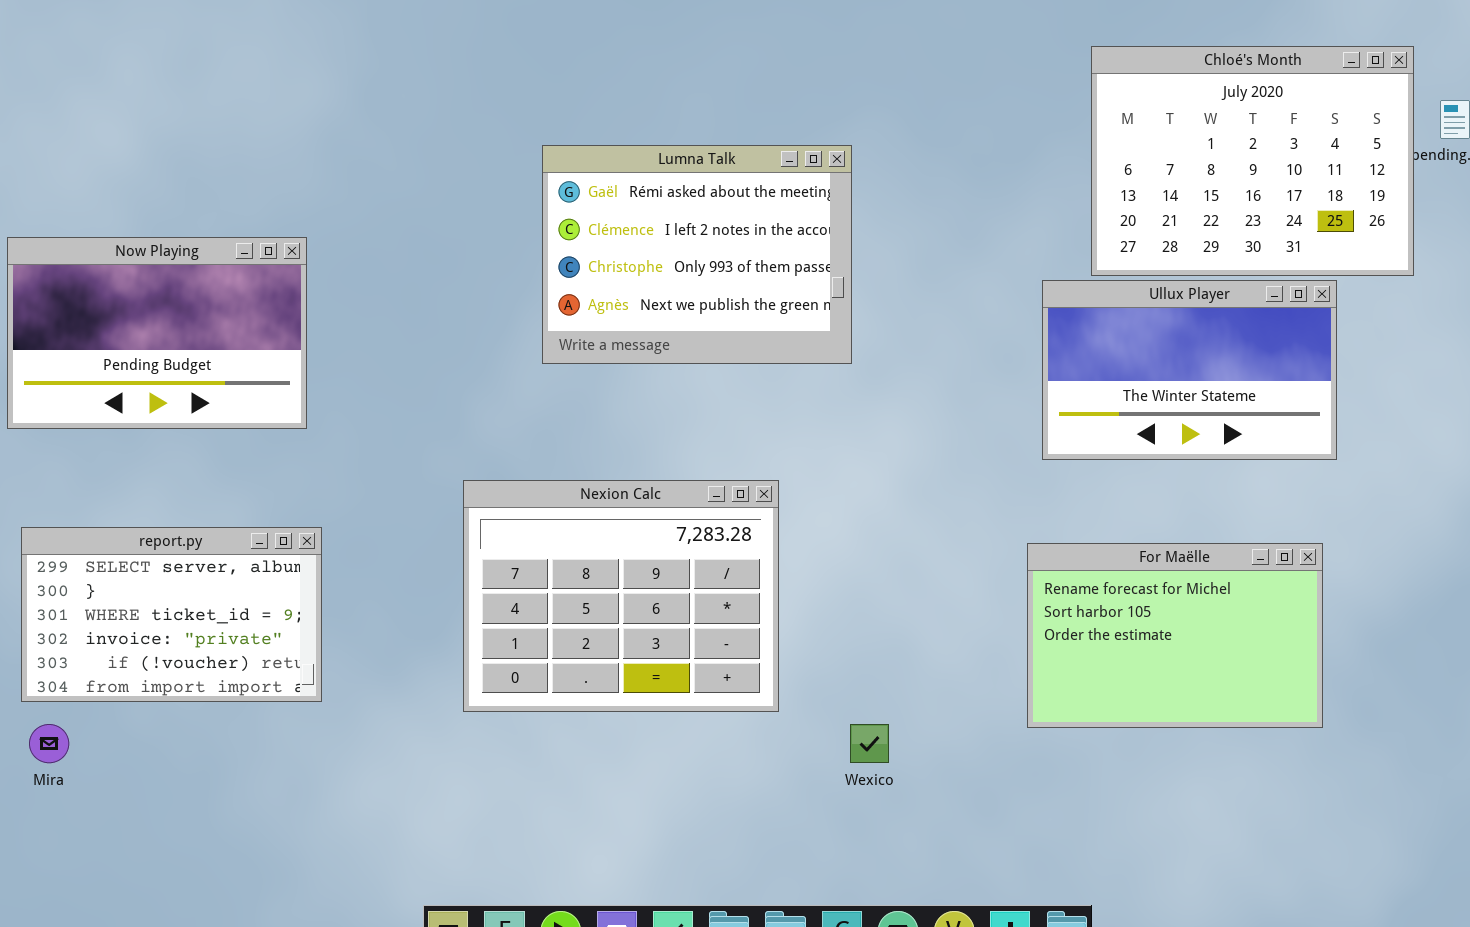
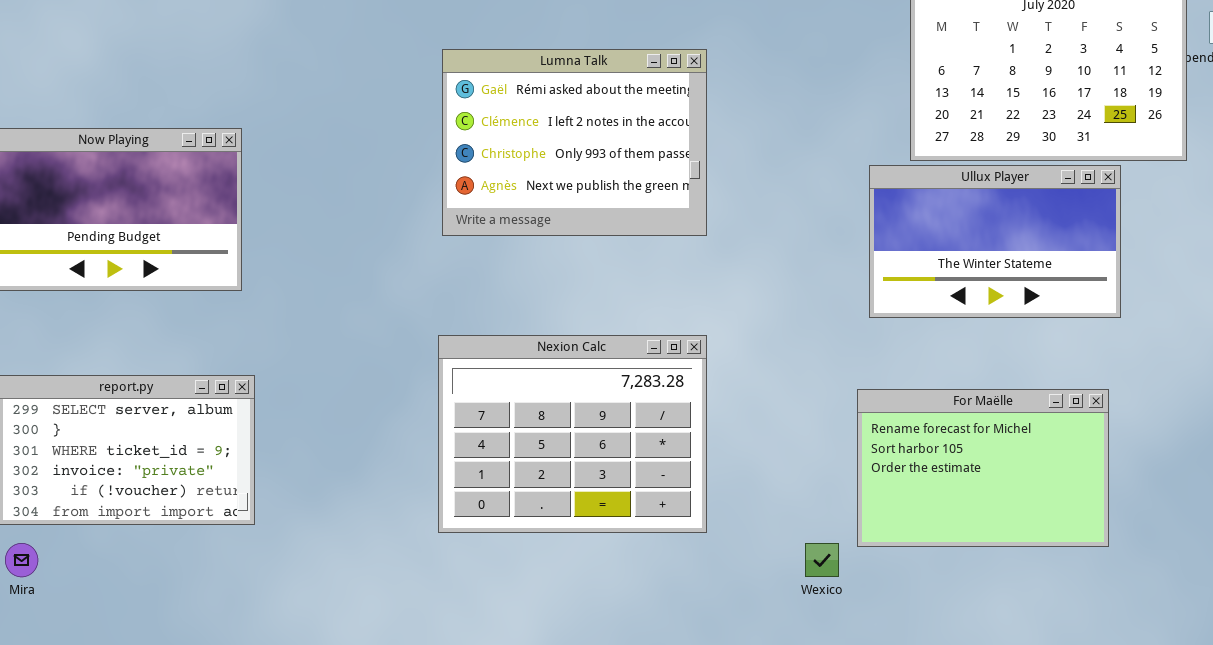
Nexion Calc: [463,480,779,712] -> [438,335,707,533], moved
Wexico: [850,724,889,763] -> [805,543,839,577], moved

